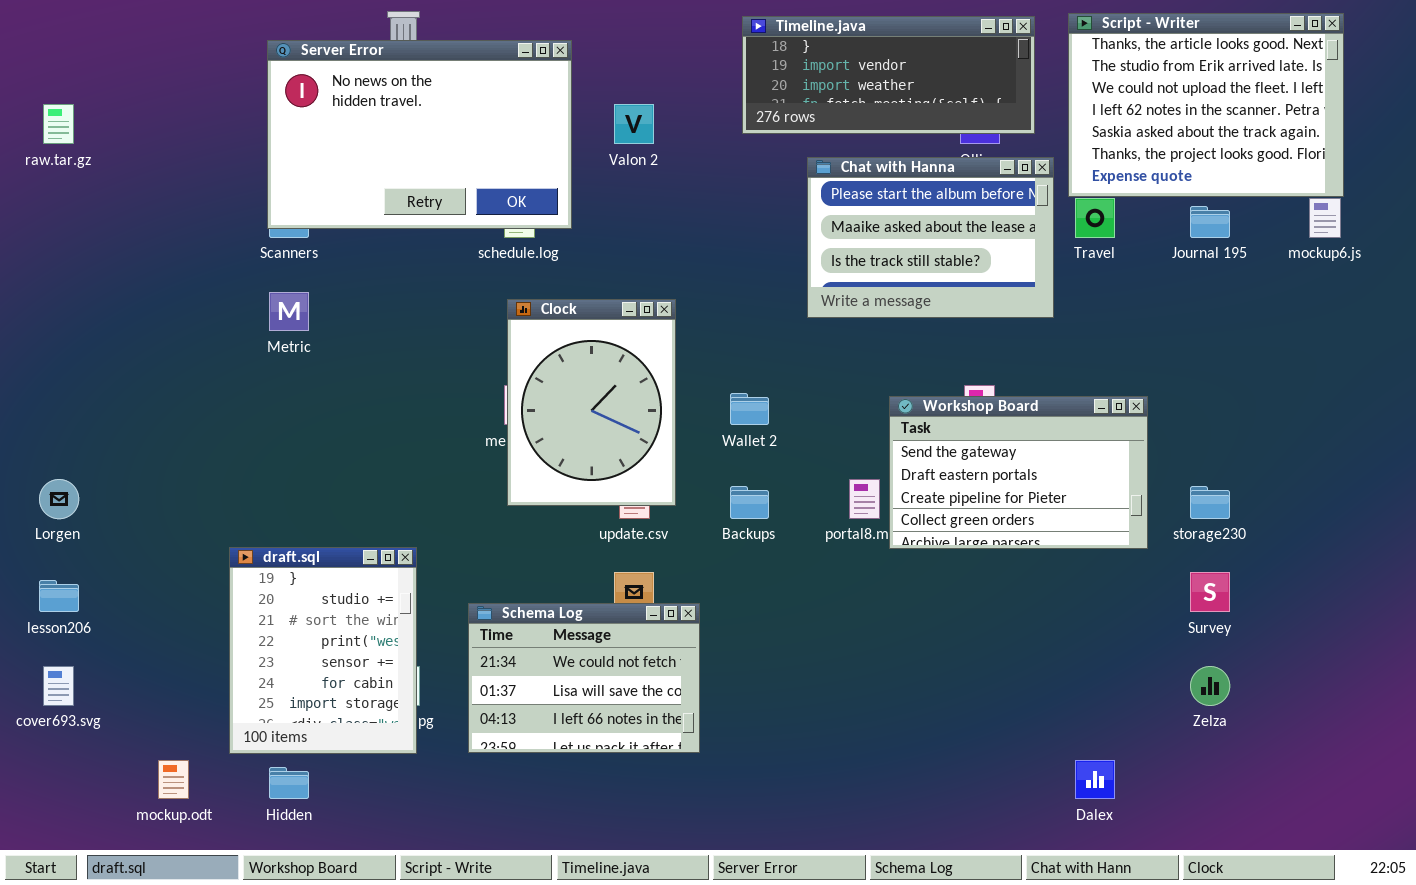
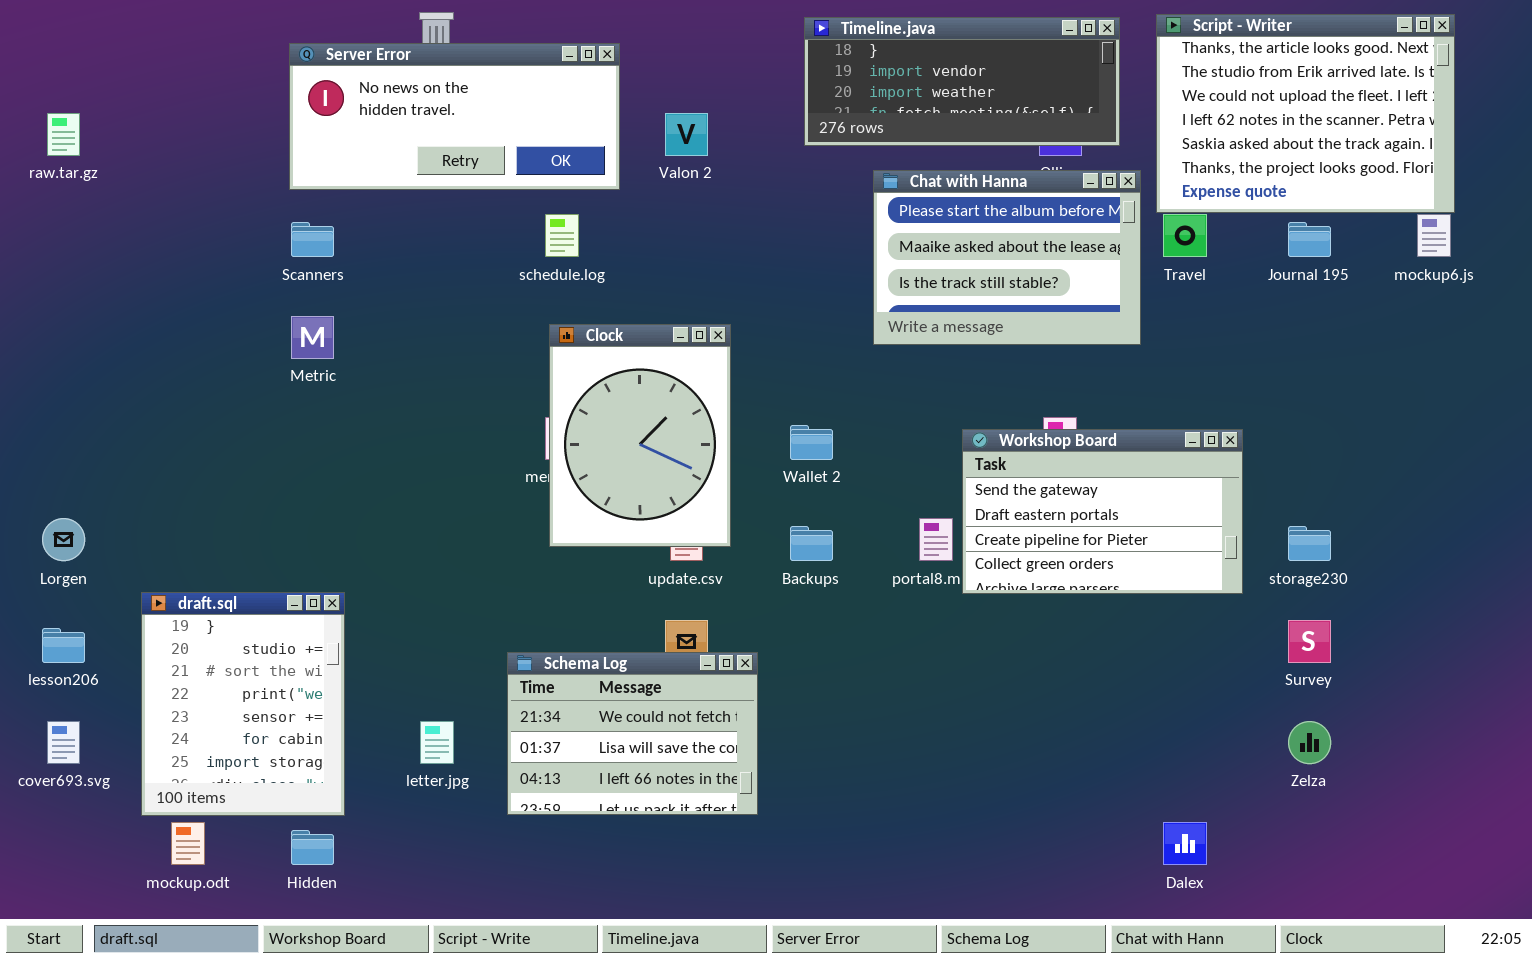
Server Error: [267,40,572,229] -> [289,43,620,190], resized
draft.sql: [229,547,417,754] -> [141,592,345,816], moved

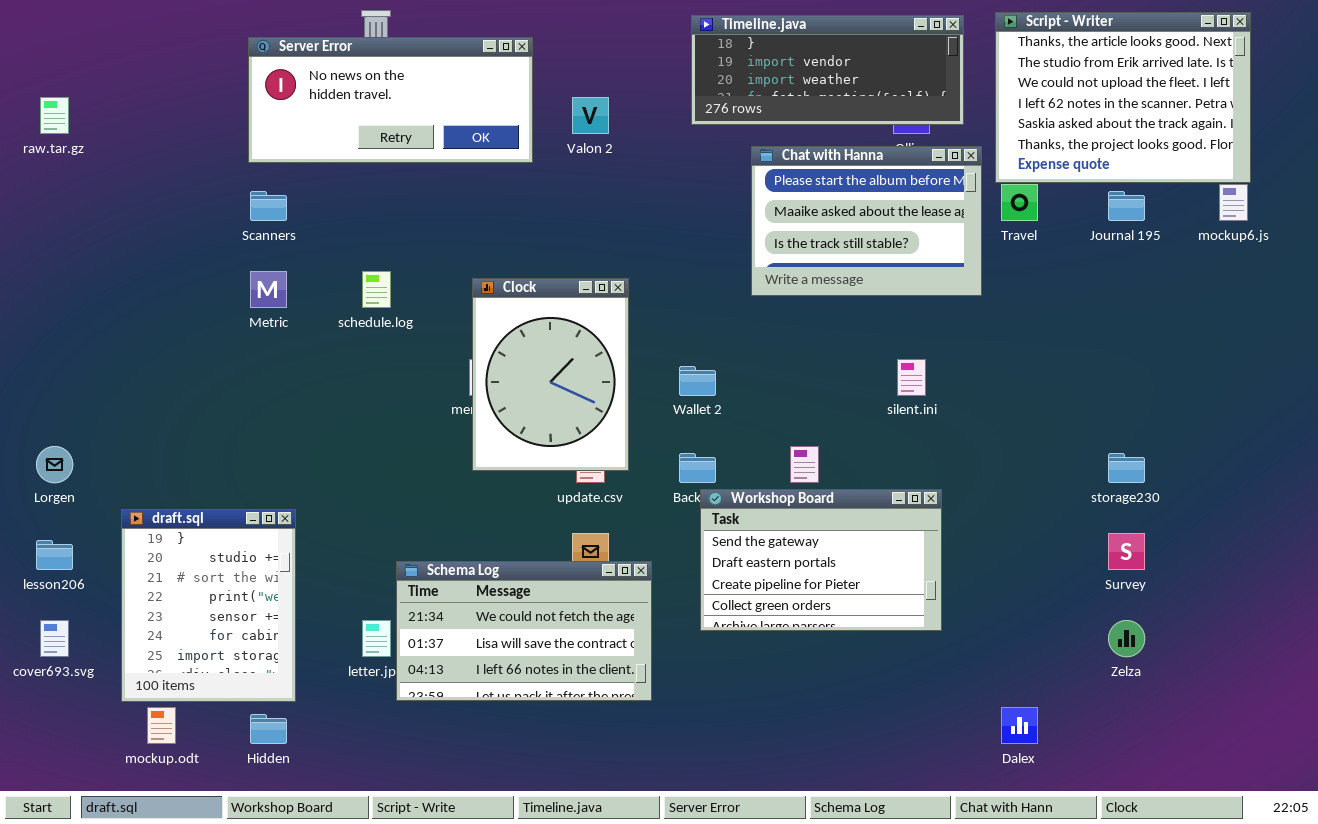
schedule.log: [545,214,579,257] -> [362,271,391,308], moved
Workshop Board: [962,429,1243,594] -> [700,489,942,631], moved
Schema Log: [507,652,758,815] -> [396,561,652,701], resized

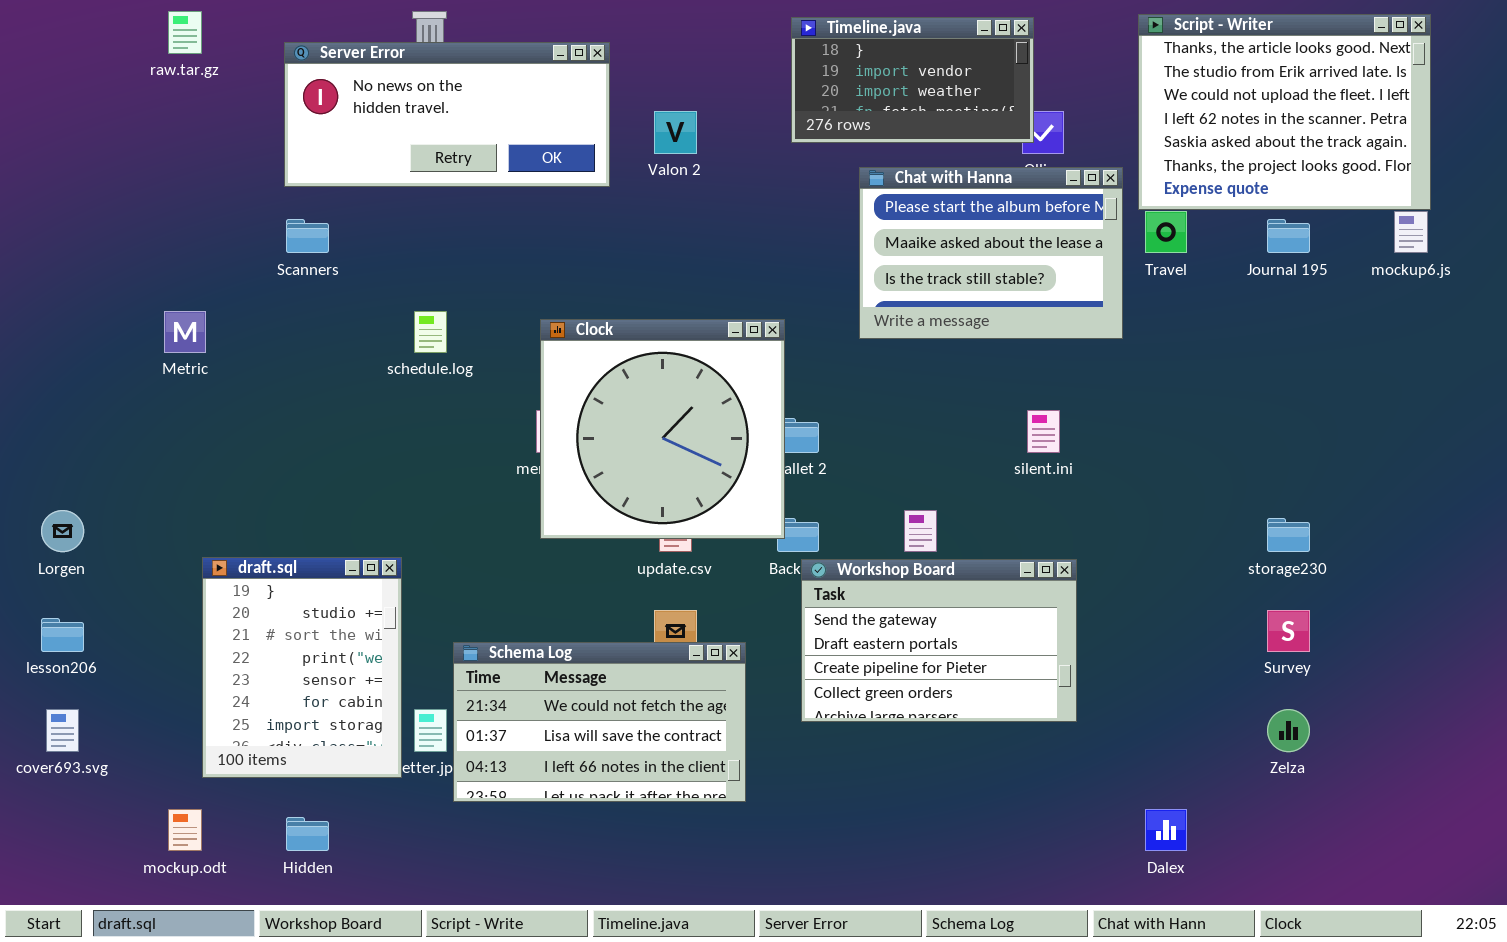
Timeline.java: [691,15,964,125] -> [791,17,1034,143], resized
raw.tar.gz: [40,97,69,134] -> [168,11,202,54], moved
Metric: [250,271,287,308] -> [164,311,206,353], moved
Clock: [472,278,629,471] -> [540,319,785,539], resized
draft.sql: [121,509,296,702] -> [202,557,402,778], moved

